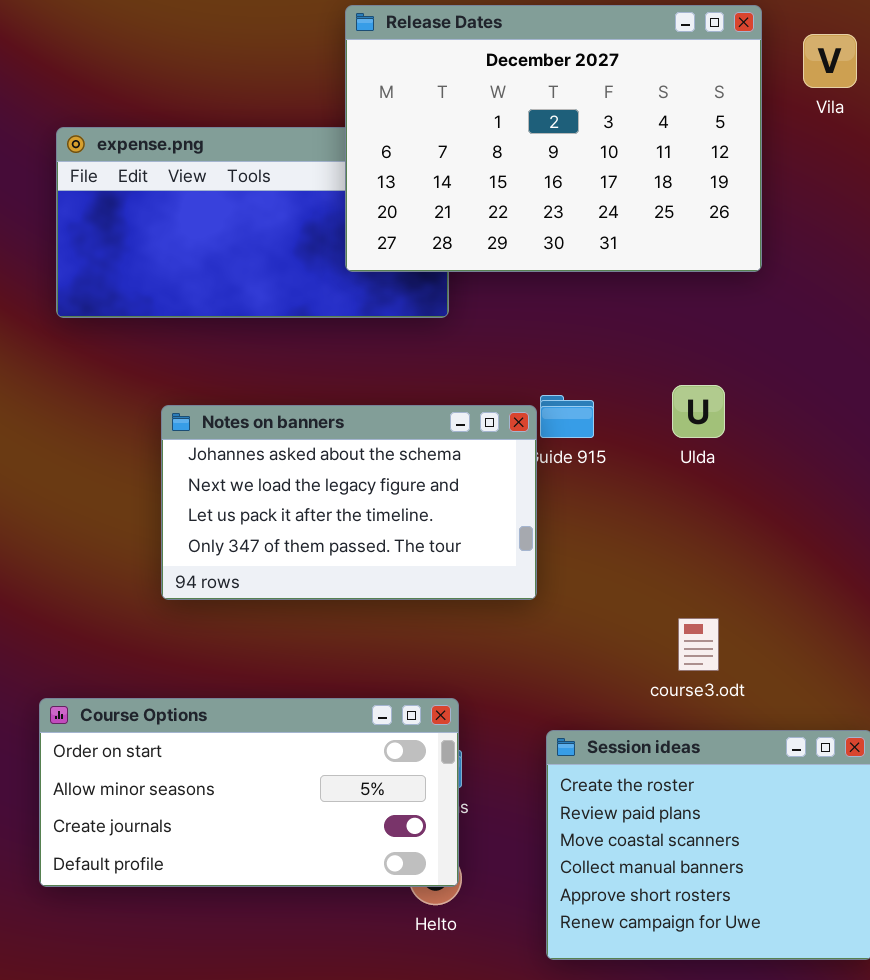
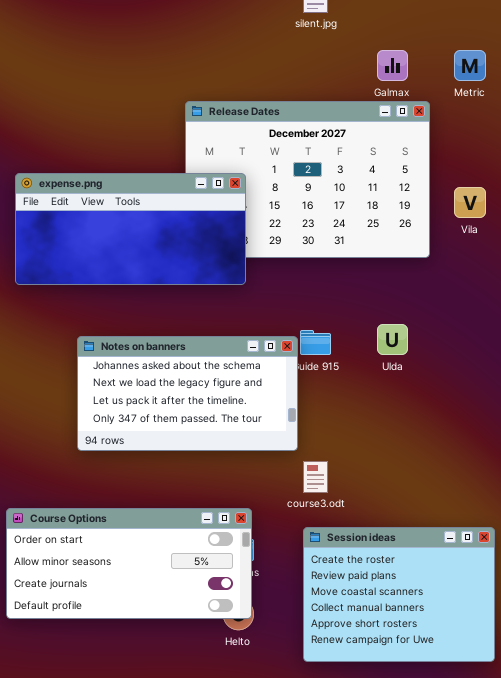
Vila: [803,34,857,88] -> [454,187,486,218], moved
expense.png: [56,127,449,318] -> [15,173,246,285], raised
course3.odt: [678,618,719,671] -> [303,461,328,493], moved

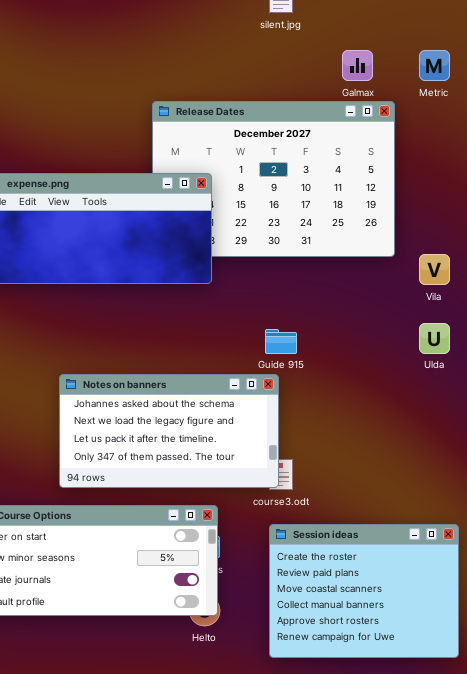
Vila: [454,187,486,218] -> [419,254,450,285], moved
Ulda: [377,324,408,355] -> [419,323,450,354], moved
Notes on banners: [77,336,298,451] -> [59,374,279,488], moved

